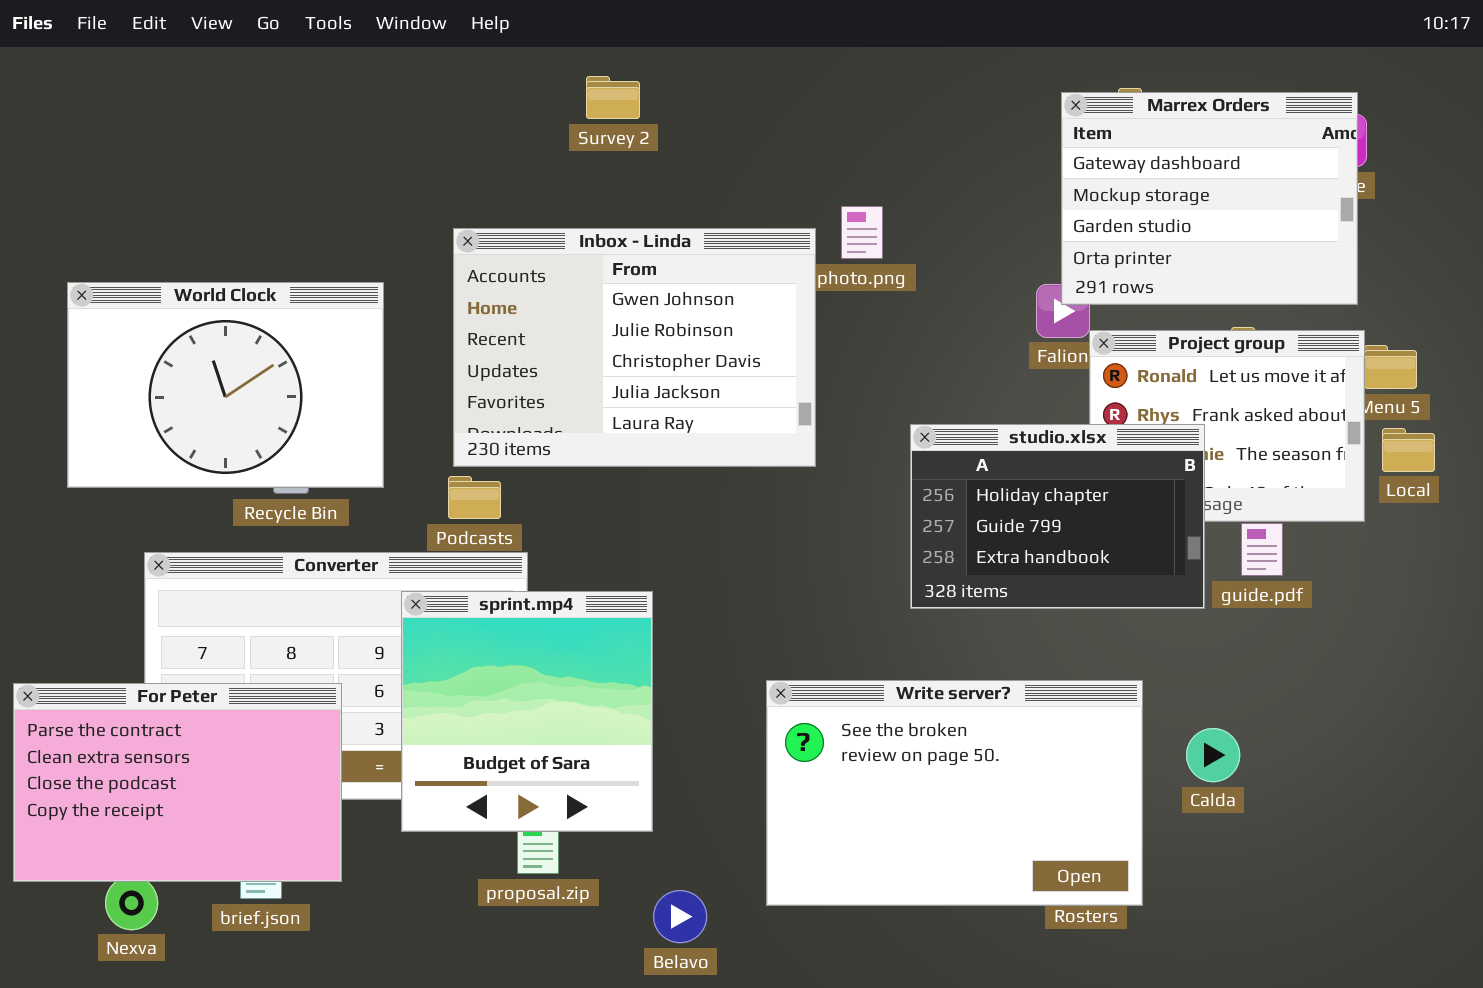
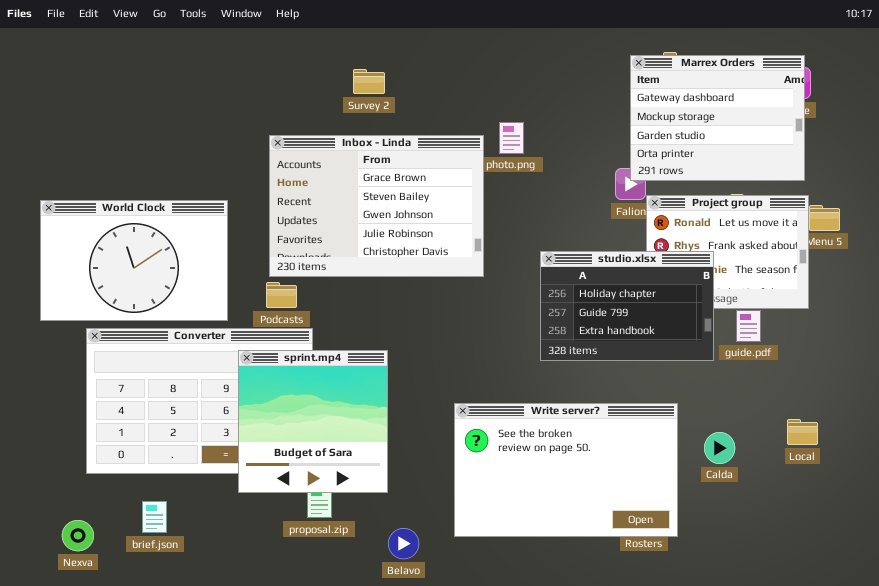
Survey 2: [586,76,640,119] -> [353,69,385,94], moved
Inbox - Linda: [453,228,816,467] -> [269,135,484,277], scrolled up 2 rows
World Clock: [67,282,384,488] -> [40,200,228,321], moved
Local: [1382,428,1435,472] -> [787,419,818,445], moved
For Peter: [13,683,342,882] -> none, closed

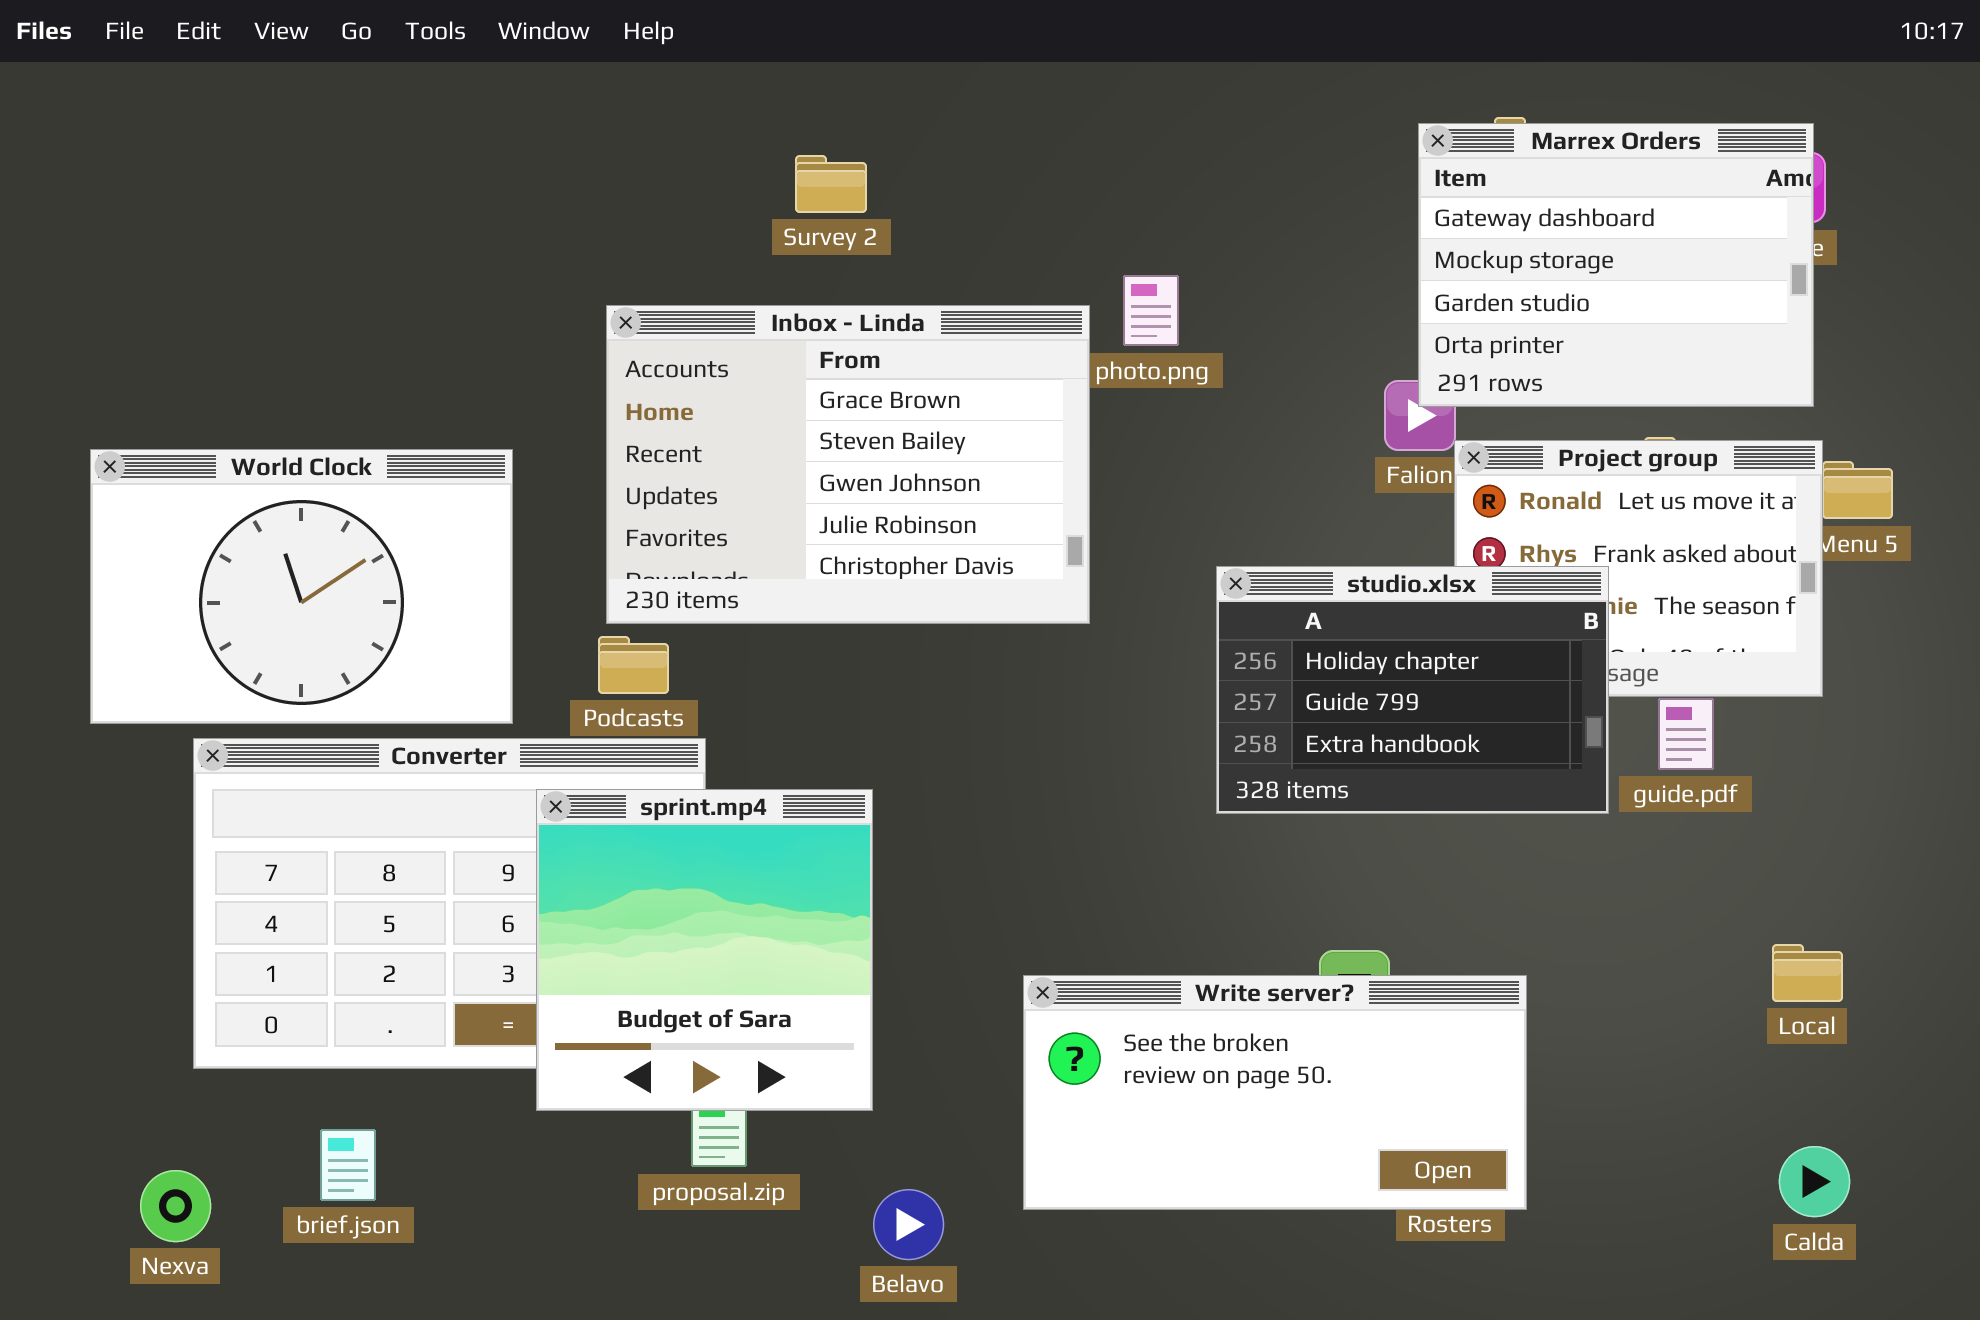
Write server?: [454,403,678,537] -> [1023,975,1527,1210], resized
Calda: [704,432,735,464] -> [1779,1146,1850,1217], moved

